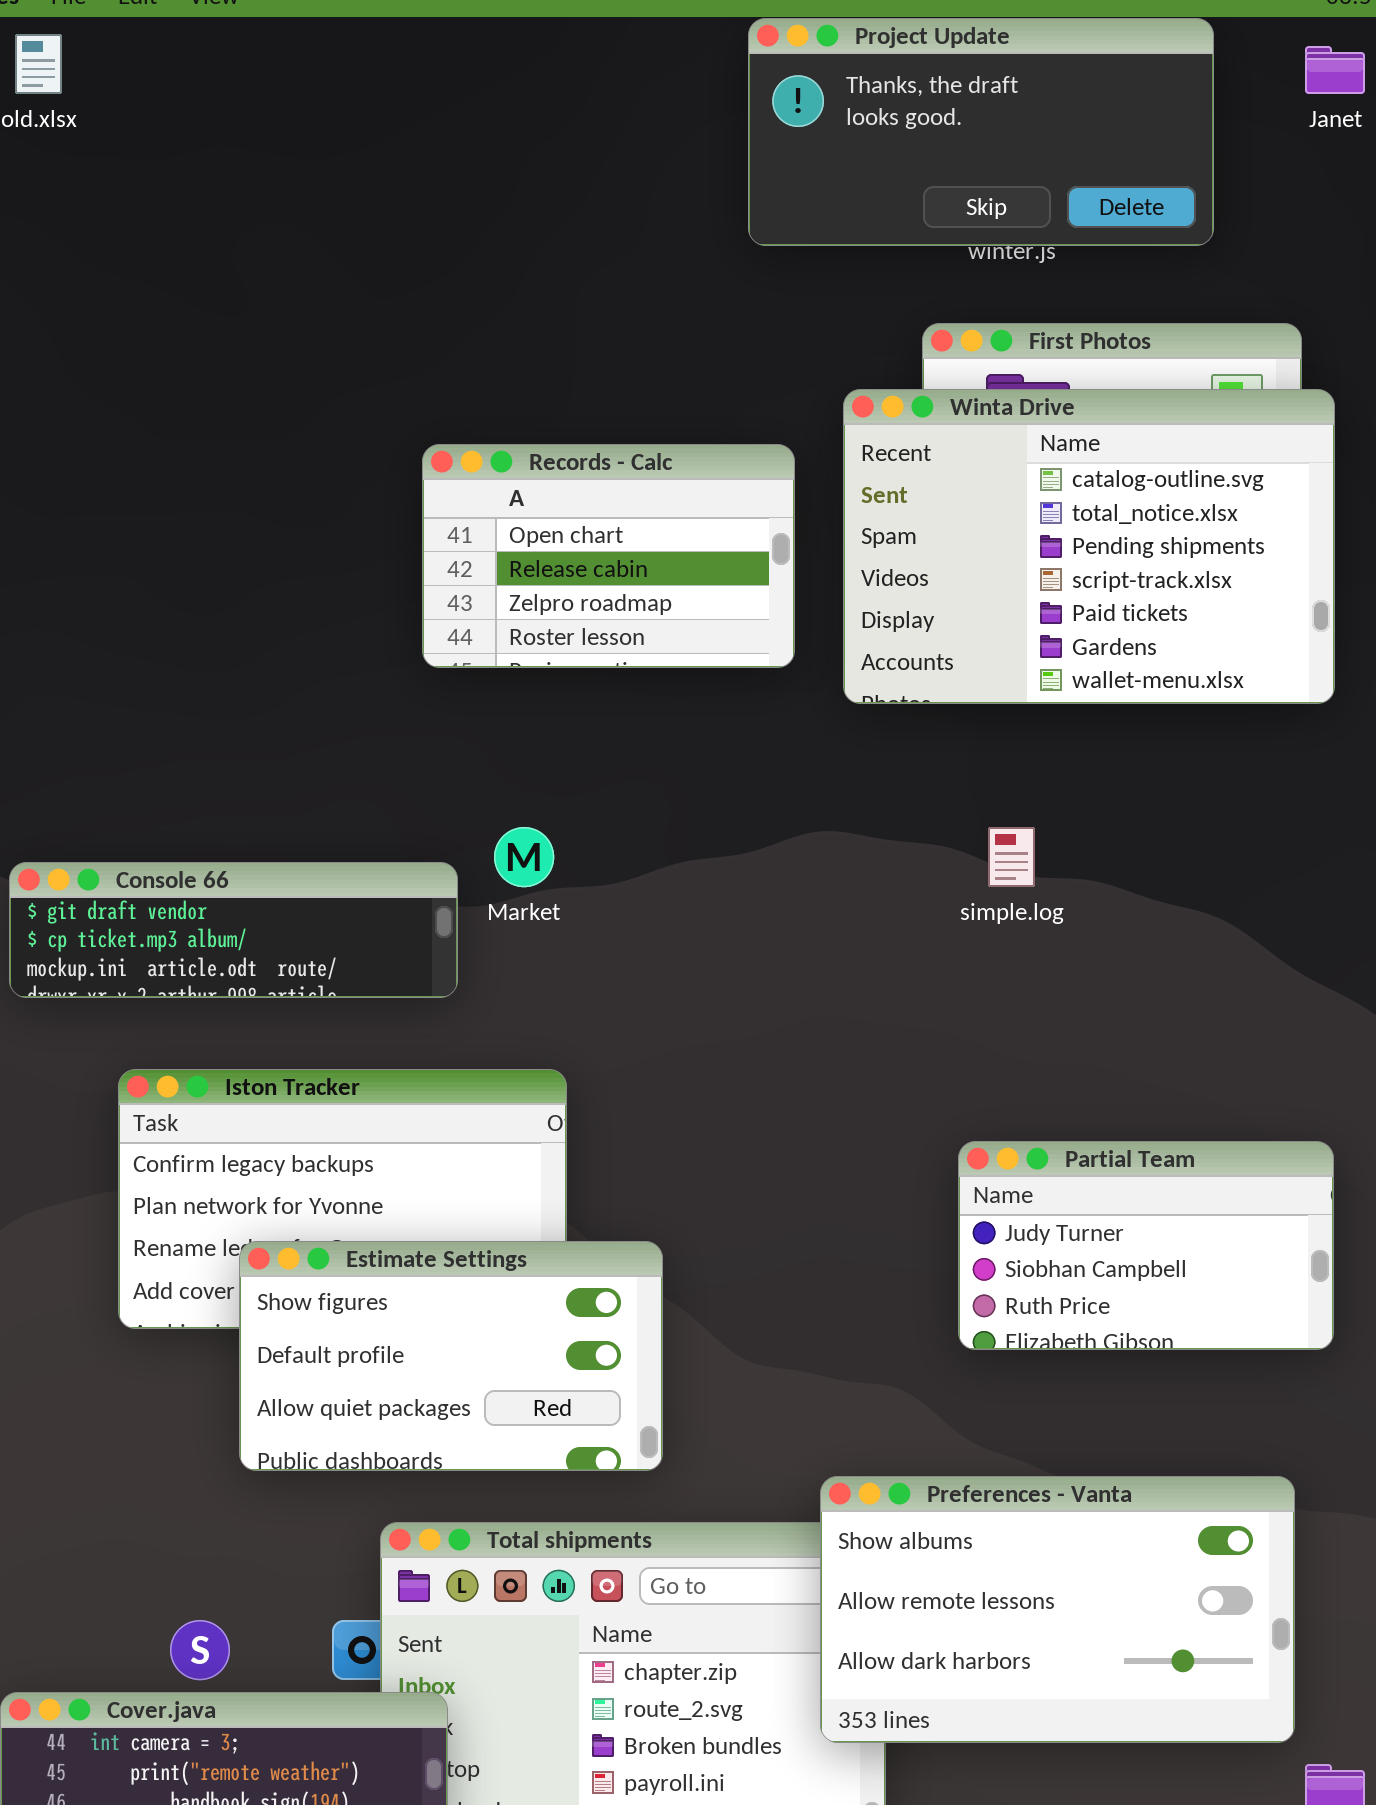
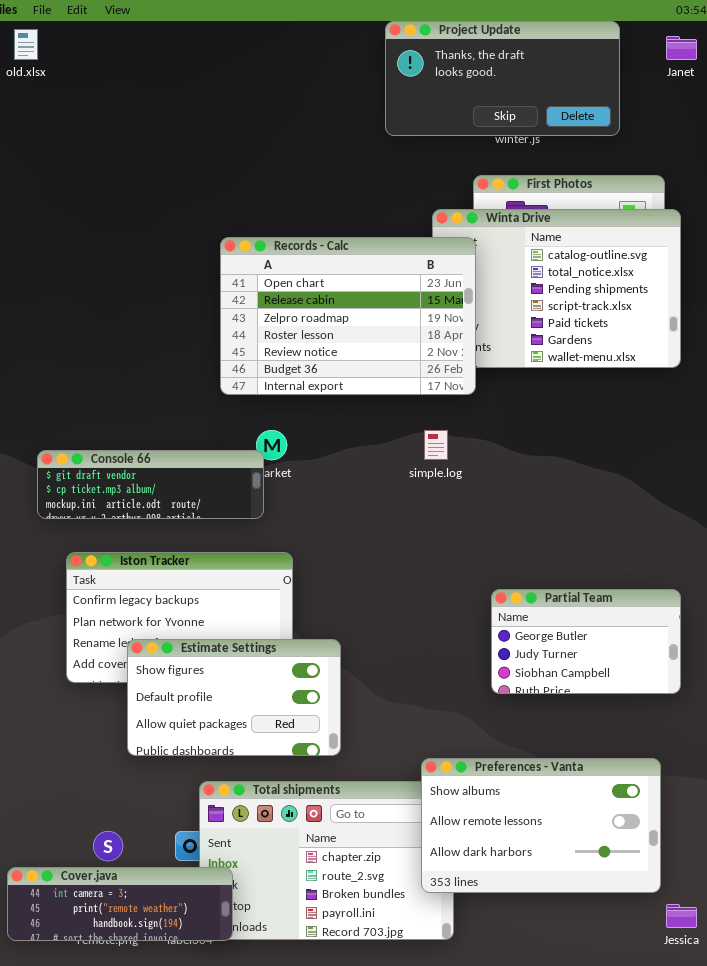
Records - Calc: [422,444,795,668] -> [220,237,476,395], resized
simple.log: [988,827,1035,887] -> [424,430,448,460], moved
Console 66: [9,862,458,998] -> [37,450,264,519], moved
Partial Team: [958,1141,1334,1350] -> [491,589,681,694], scrolled up 1 row

